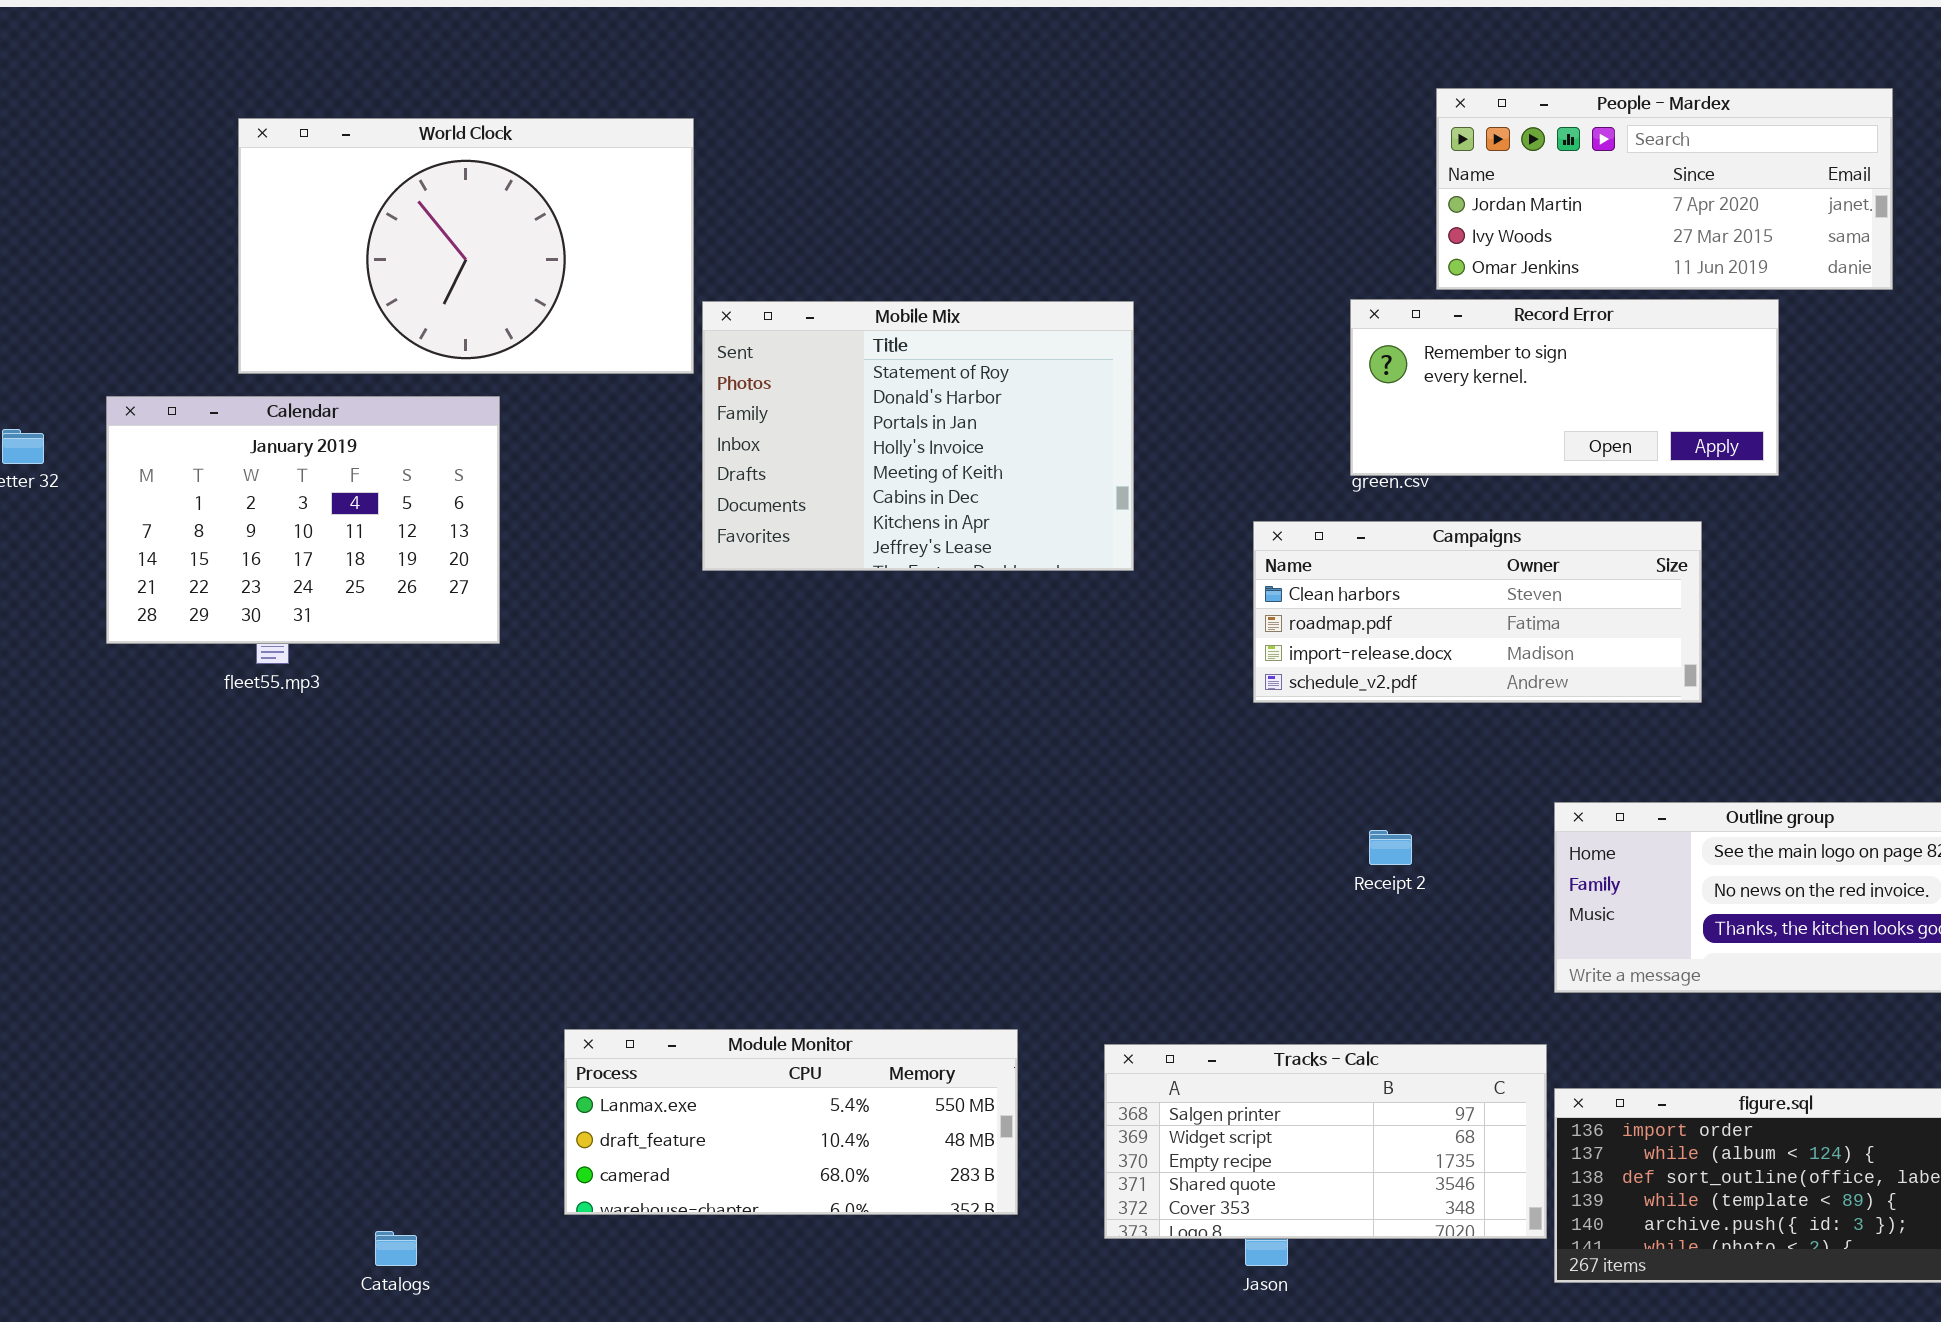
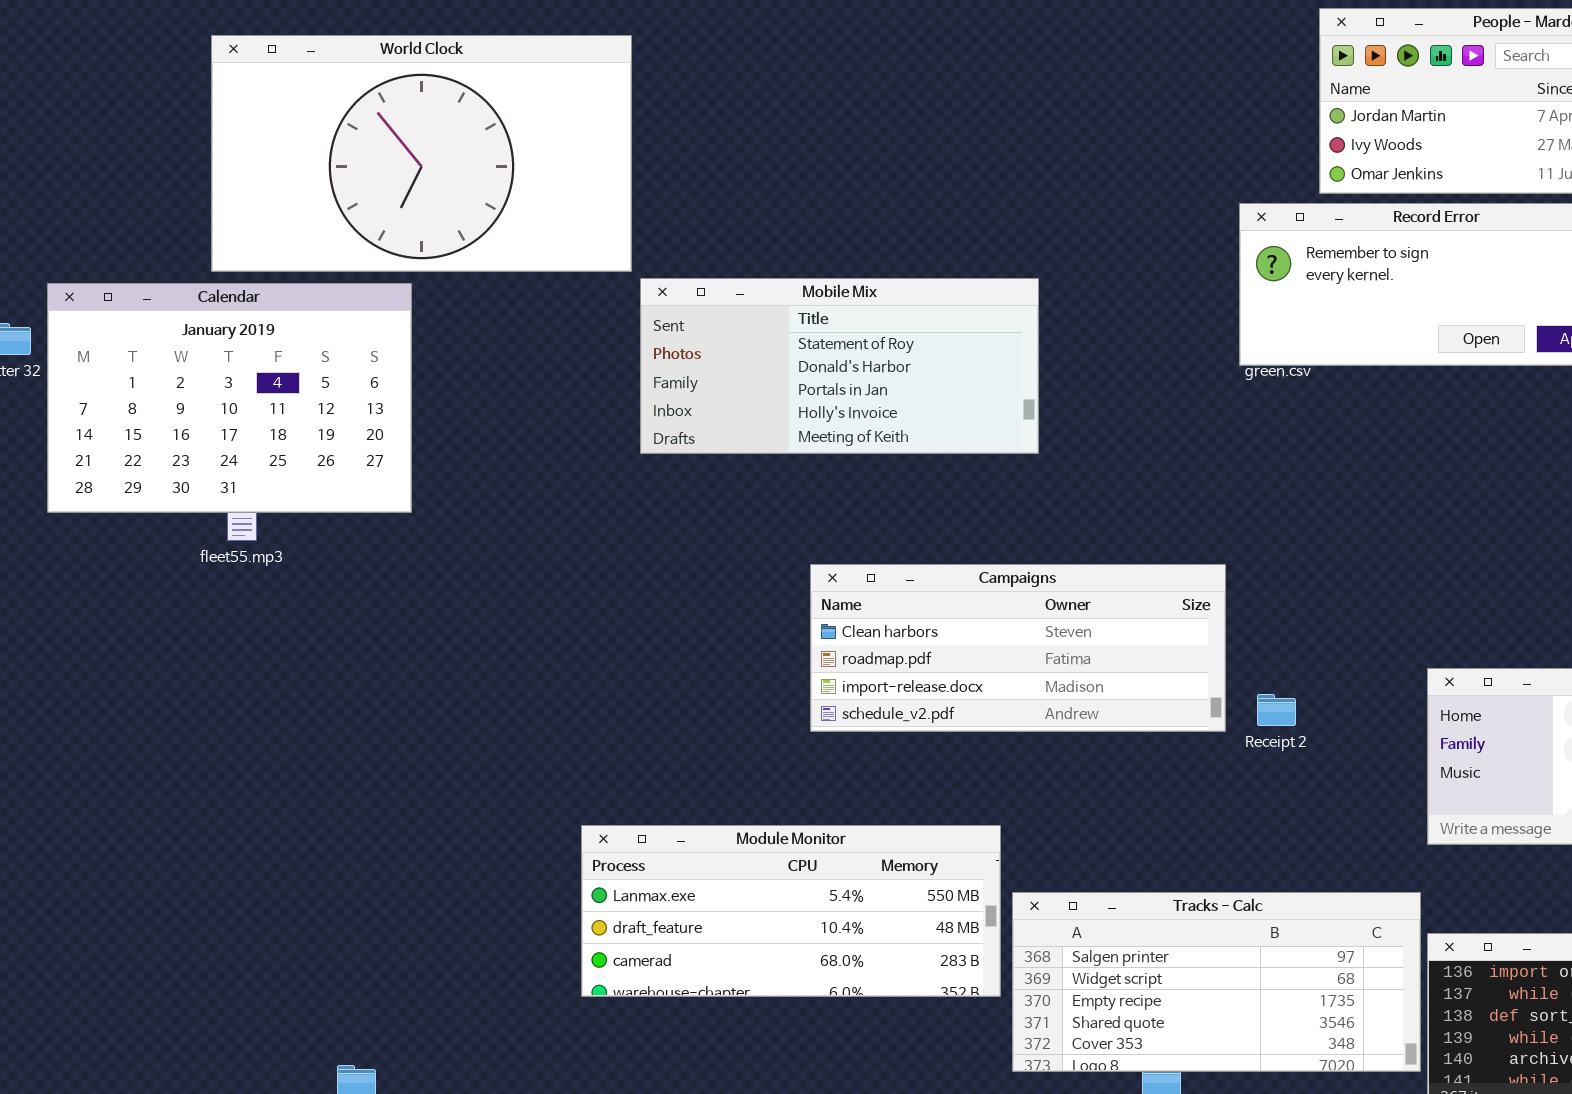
Mobile Mix: [702,301,1134,571] -> [640,278,1039,454], resized
Calendar: [106,396,500,644] -> [47,283,412,513], moved
Campaigns: [1253,521,1702,703] -> [810,564,1226,732], moved
Module Monitor: [564,1029,1018,1215] -> [581,825,1001,997], moved

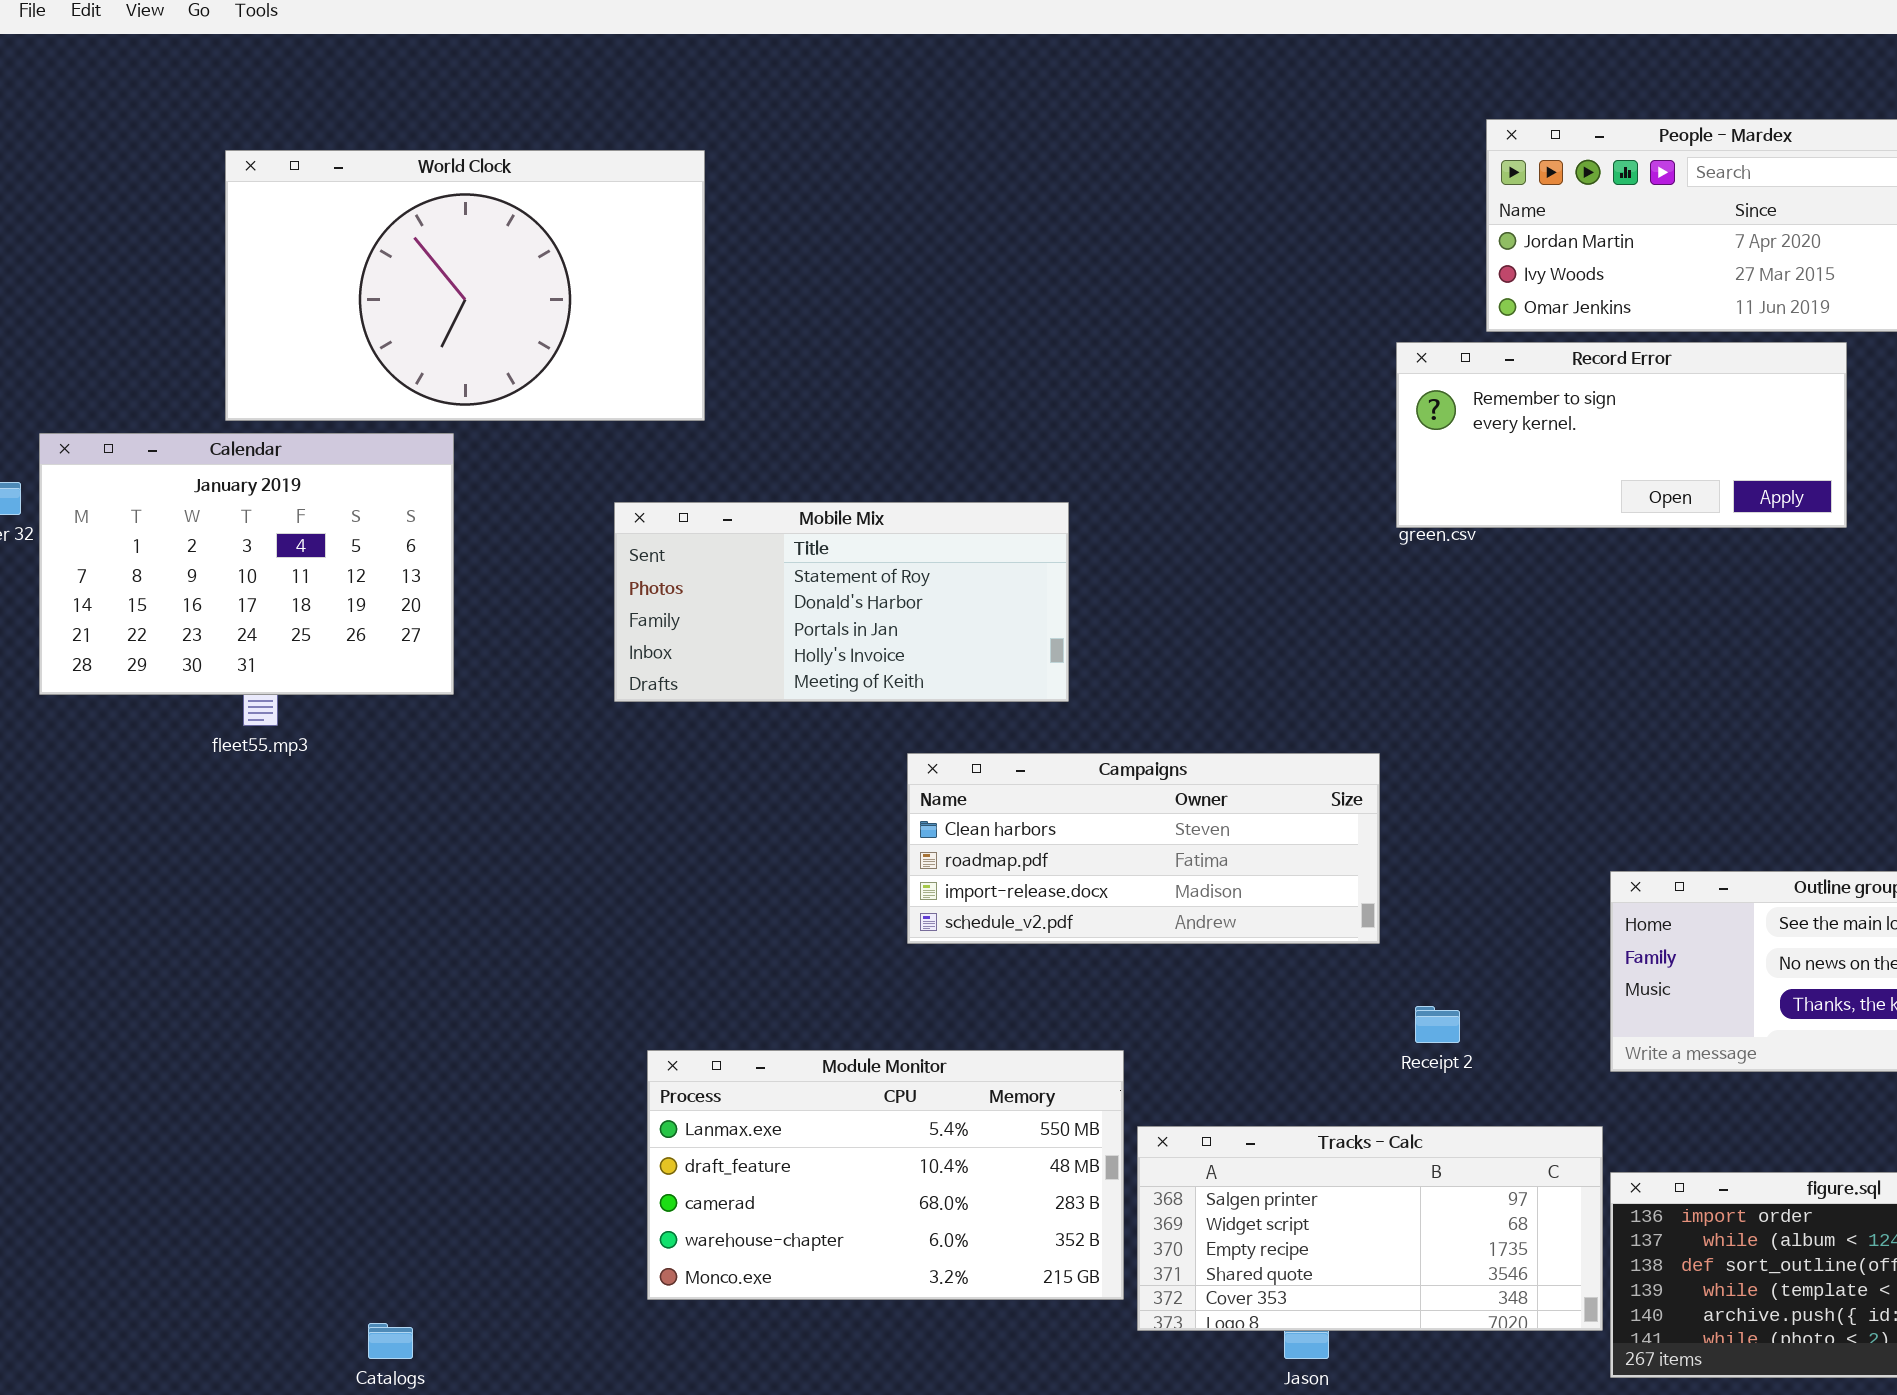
Mobile Mix: [640,278,1039,454] -> [614,502,1069,702], moved
Receipt 2: [1257,694,1296,726] -> [1415,1006,1460,1043], moved
Module Monitor: [581,825,1001,997] -> [647,1050,1124,1300], resized

